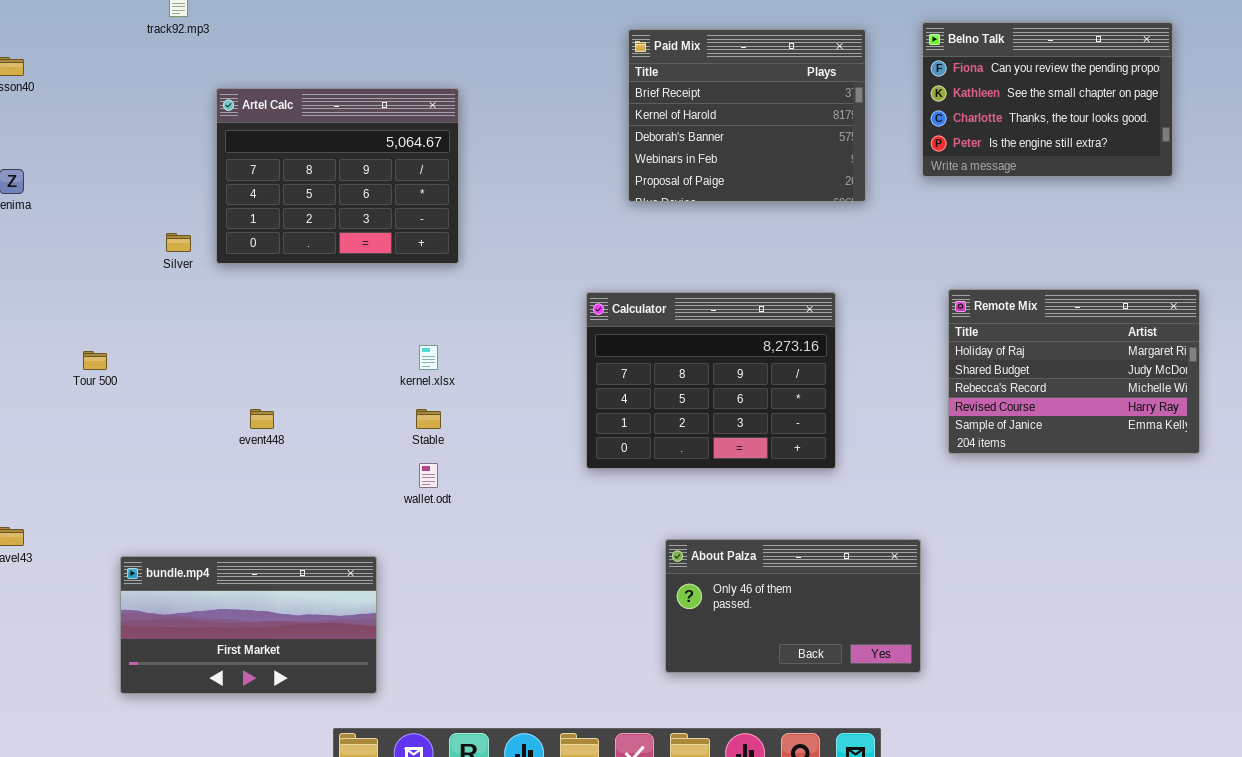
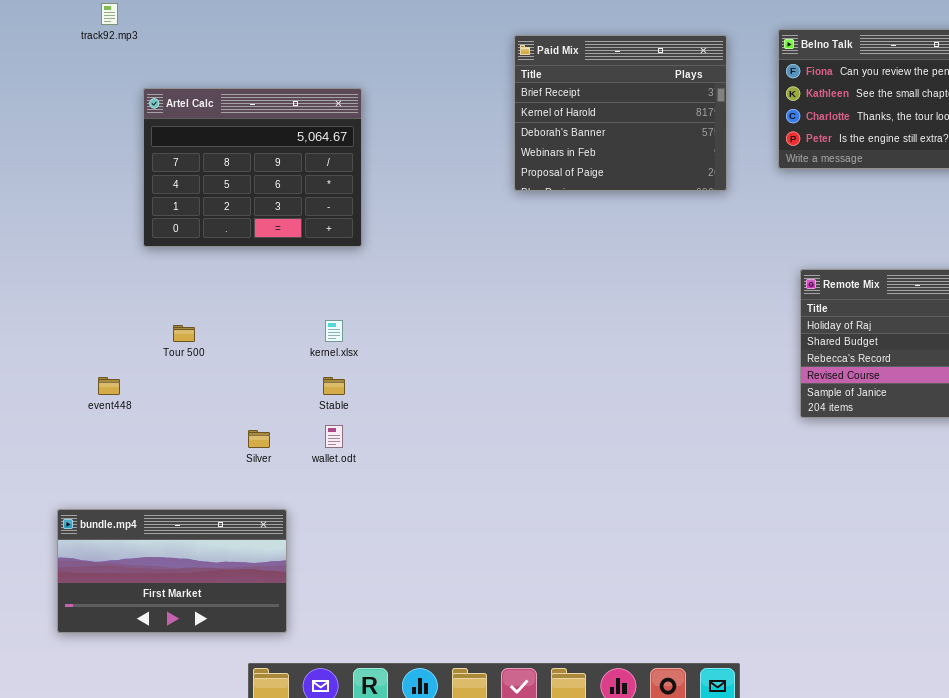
Silver: [166,233,191,252] -> [248,430,270,448], moved
Calculator: [586,292,836,469] -> none, closed
Tour 500: [83,351,107,370] -> [173,325,195,342], moved
event448: [250,409,274,429] -> [98,377,120,395], moved
About Palza: [665,539,921,673] -> none, closed

